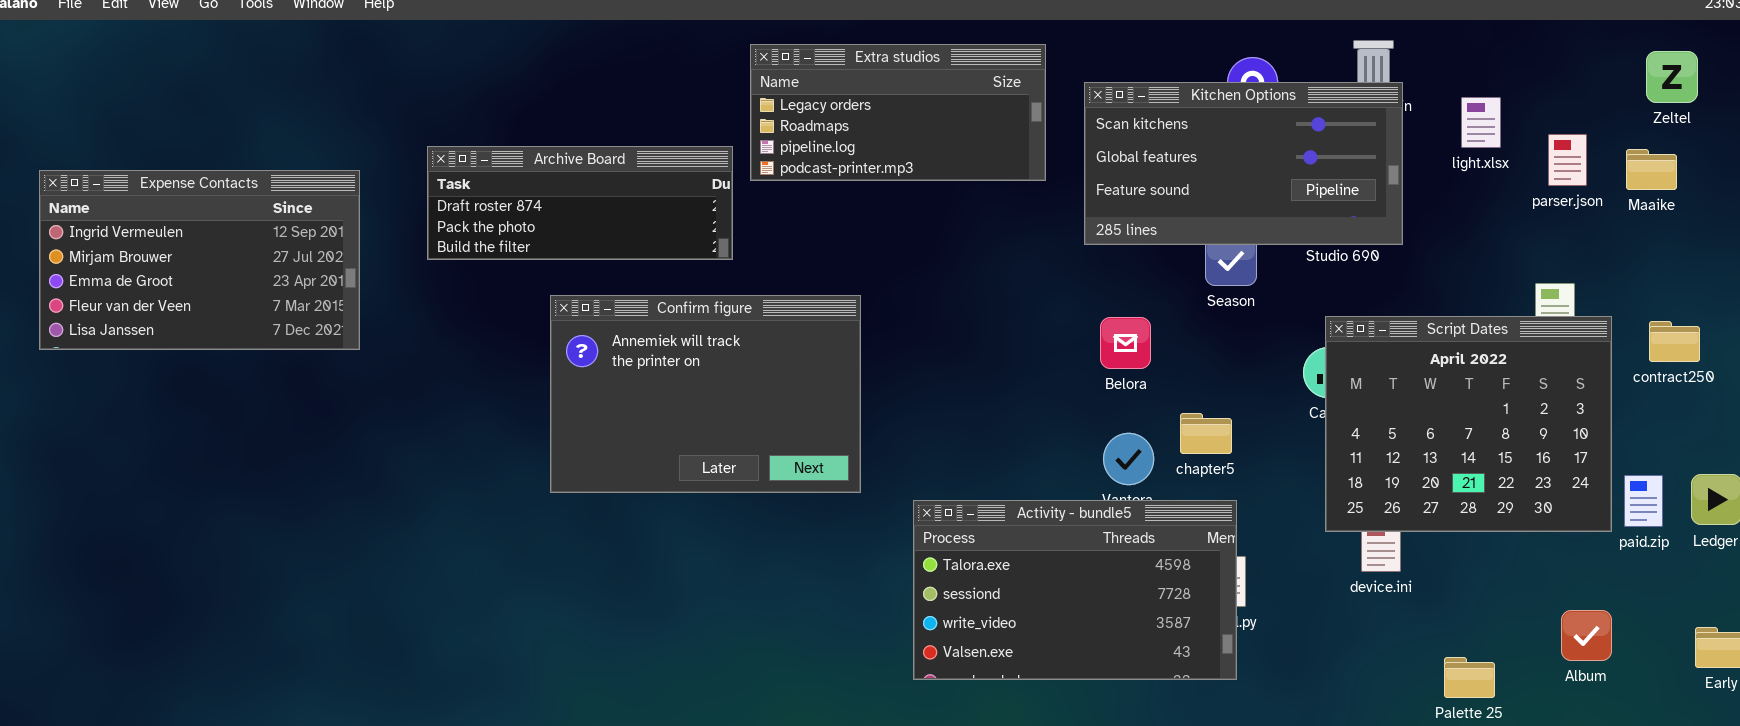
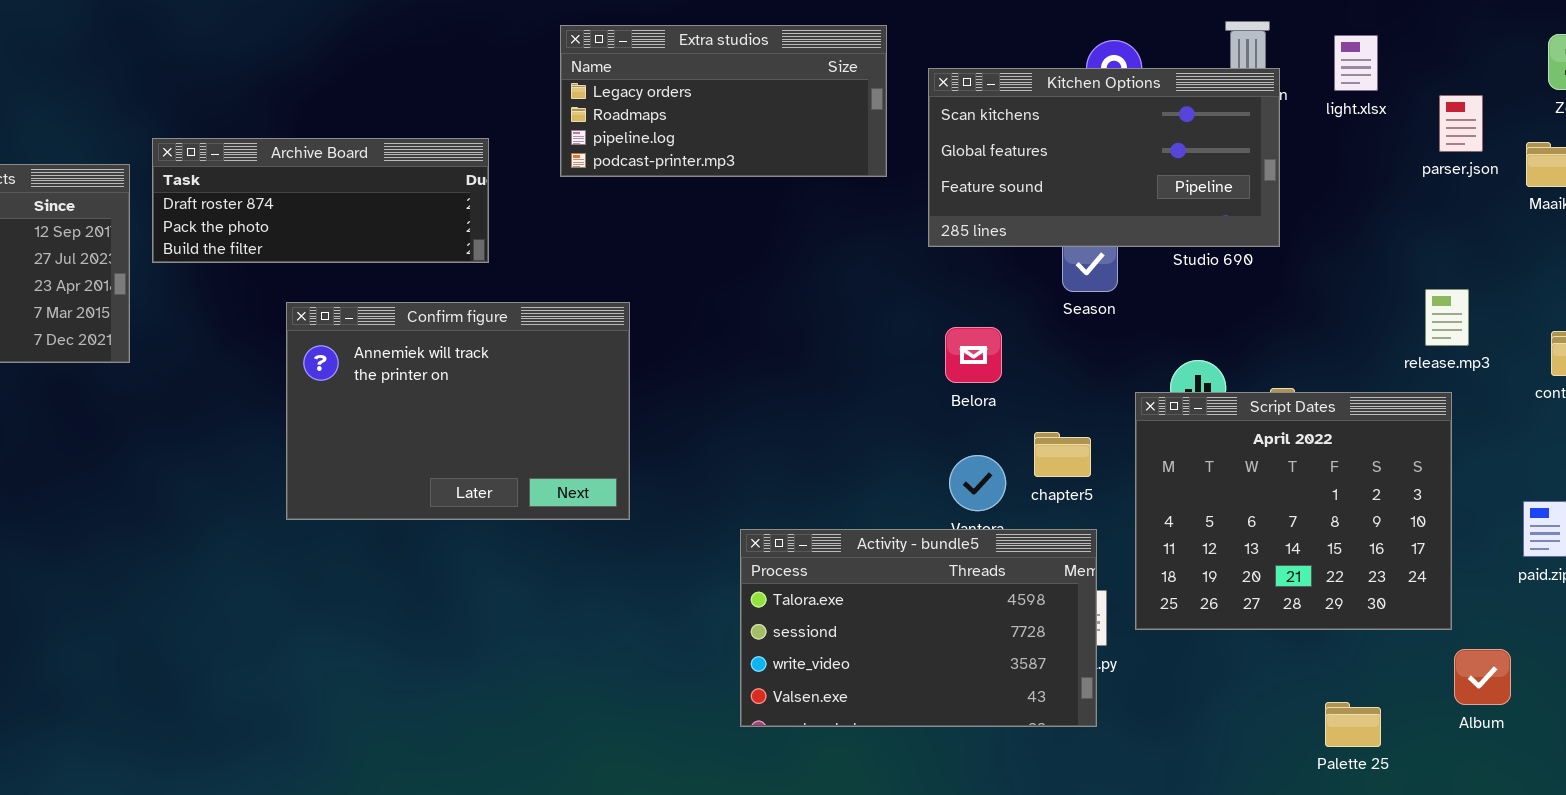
light.xlsx: [1461,97,1501,148] -> [1334,35,1378,91], moved
parser.json: [1548,134,1587,186] -> [1439,95,1483,152], moved
Archive Board: [427,146,733,260] -> [152,138,489,263], moved
Confirm figure: [550,295,861,493] -> [286,302,630,520], moved
Script Dates: [1325,316,1612,532] -> [1135,392,1452,630], moved

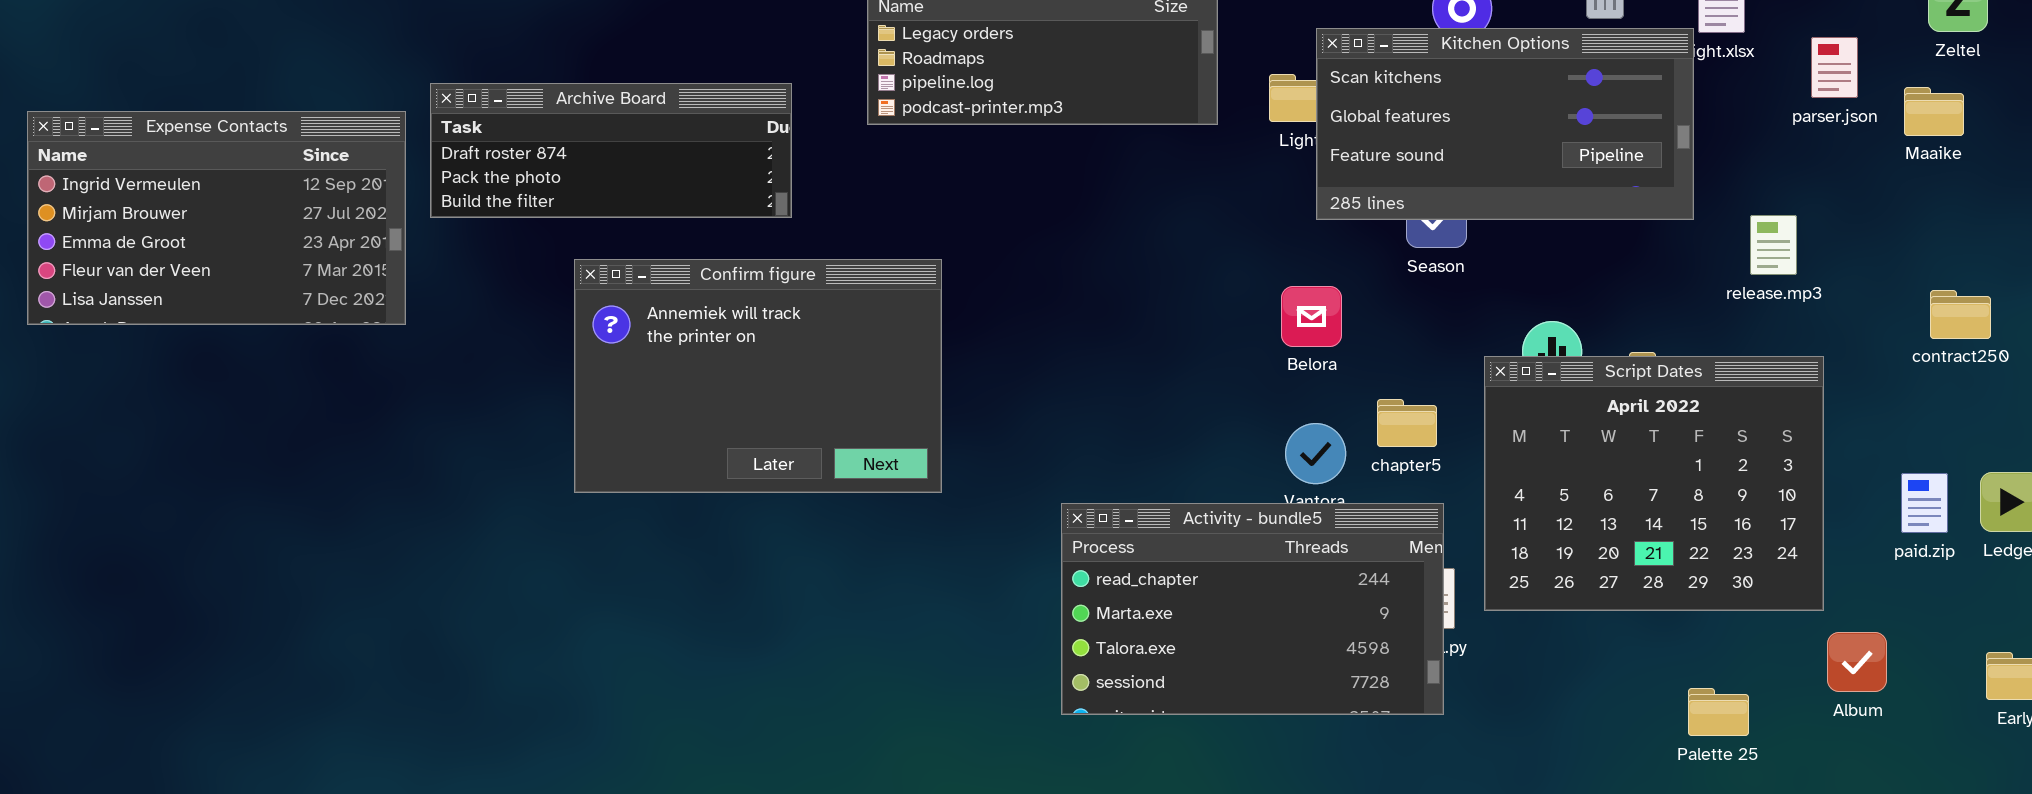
Kitchen Options: [928,68,1280,247] -> [1316,28,1694,220], moved
release.mp3: [1425,289,1469,346] -> [1750,215,1797,275], moved
Activity - bundle5: [740,529,1097,727] -> [1061,503,1444,715], scrolled up 2 rows

